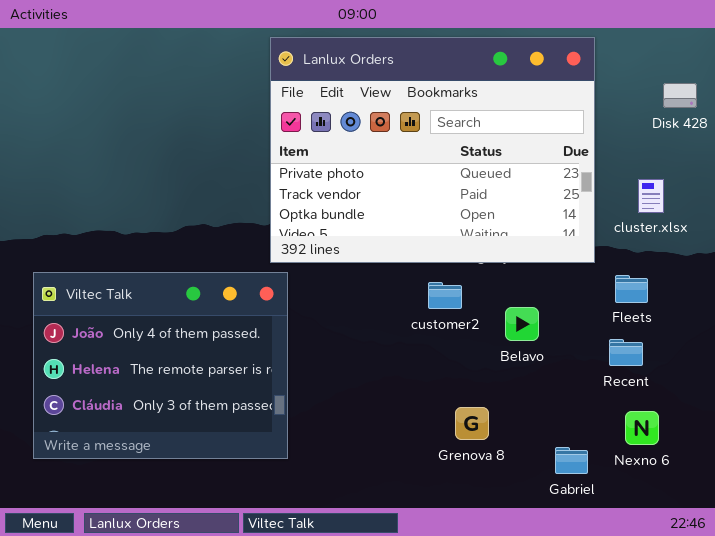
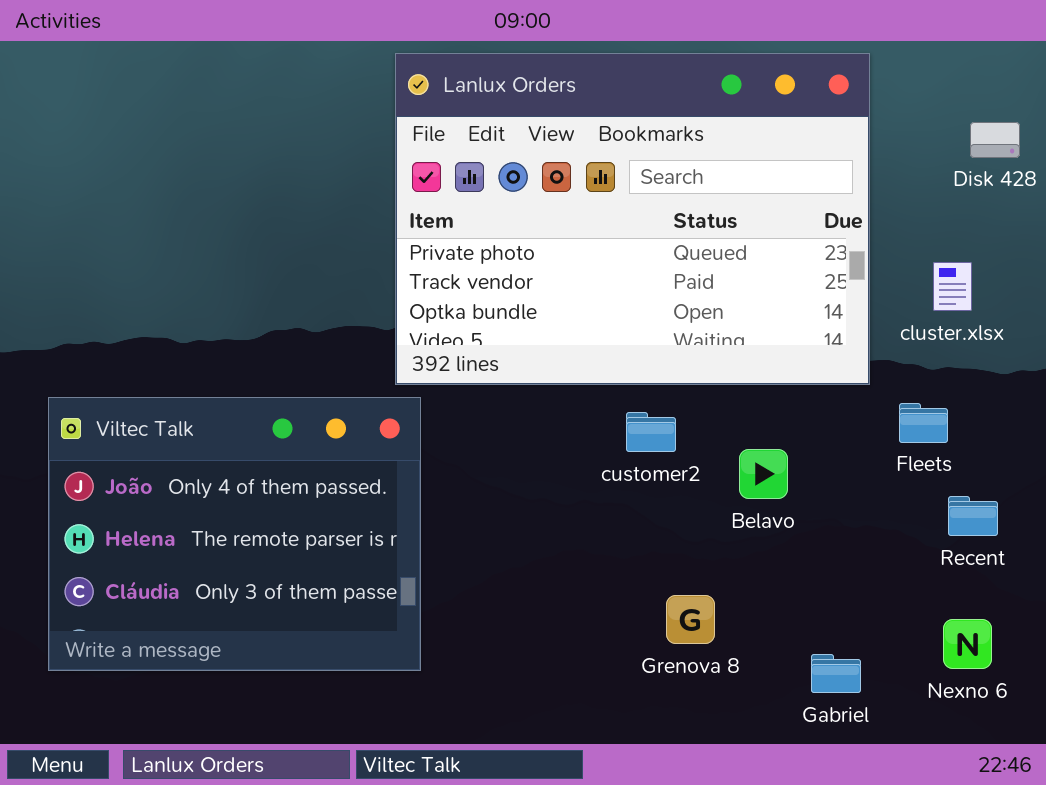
Recent: [609,339,643,366] -> [948,496,998,536], moved
Nexno 6: [625,411,659,445] -> [943,619,992,669], moved

